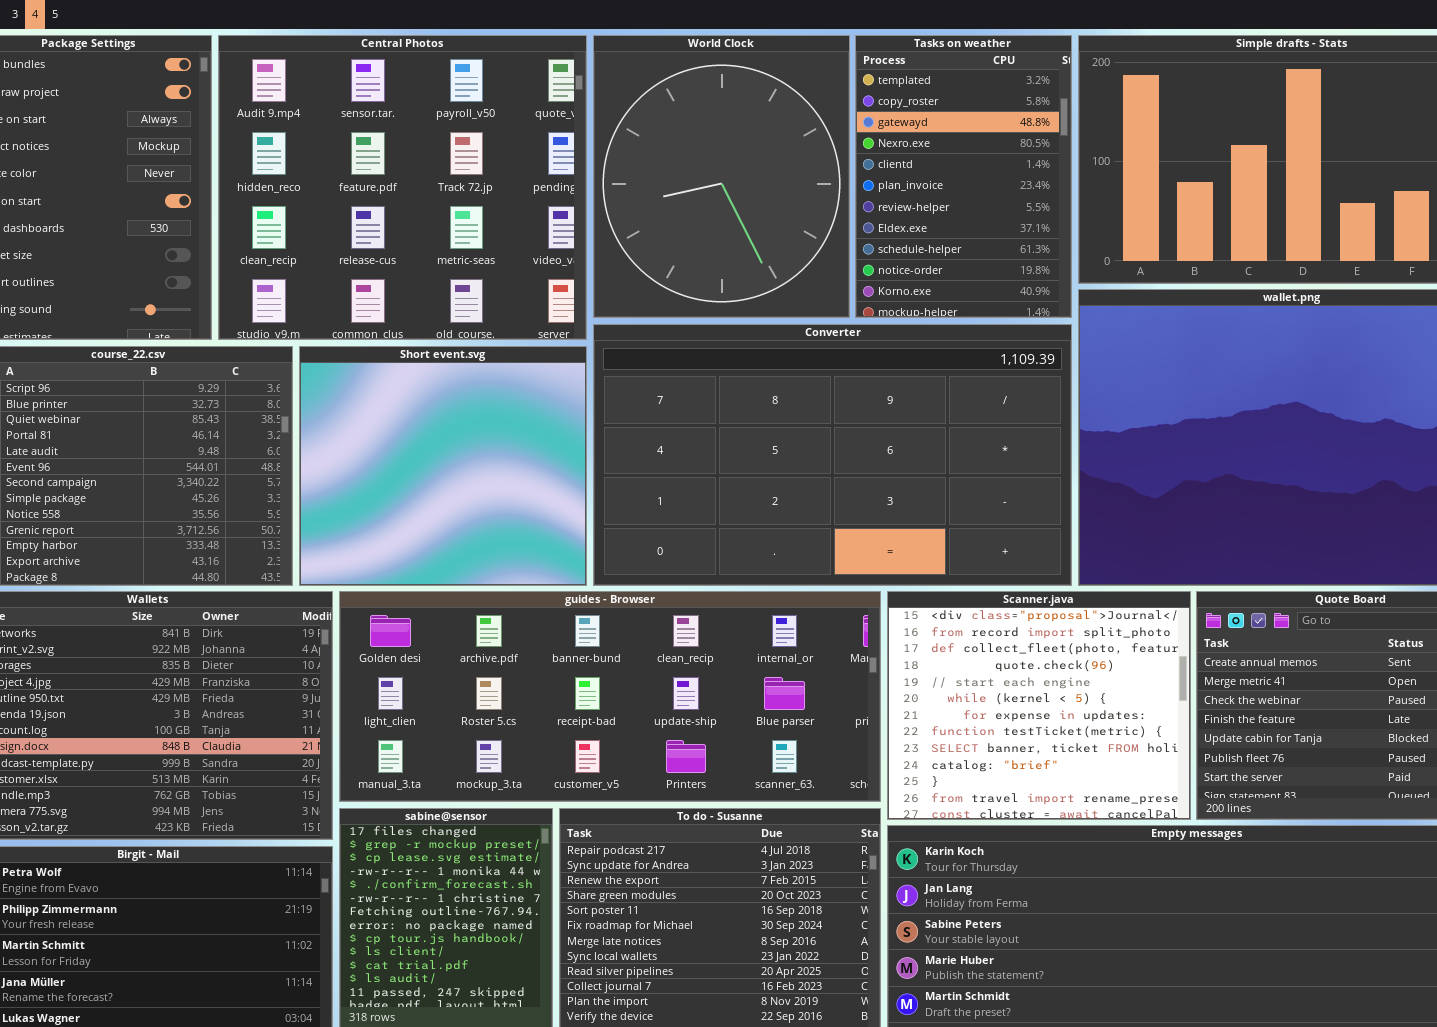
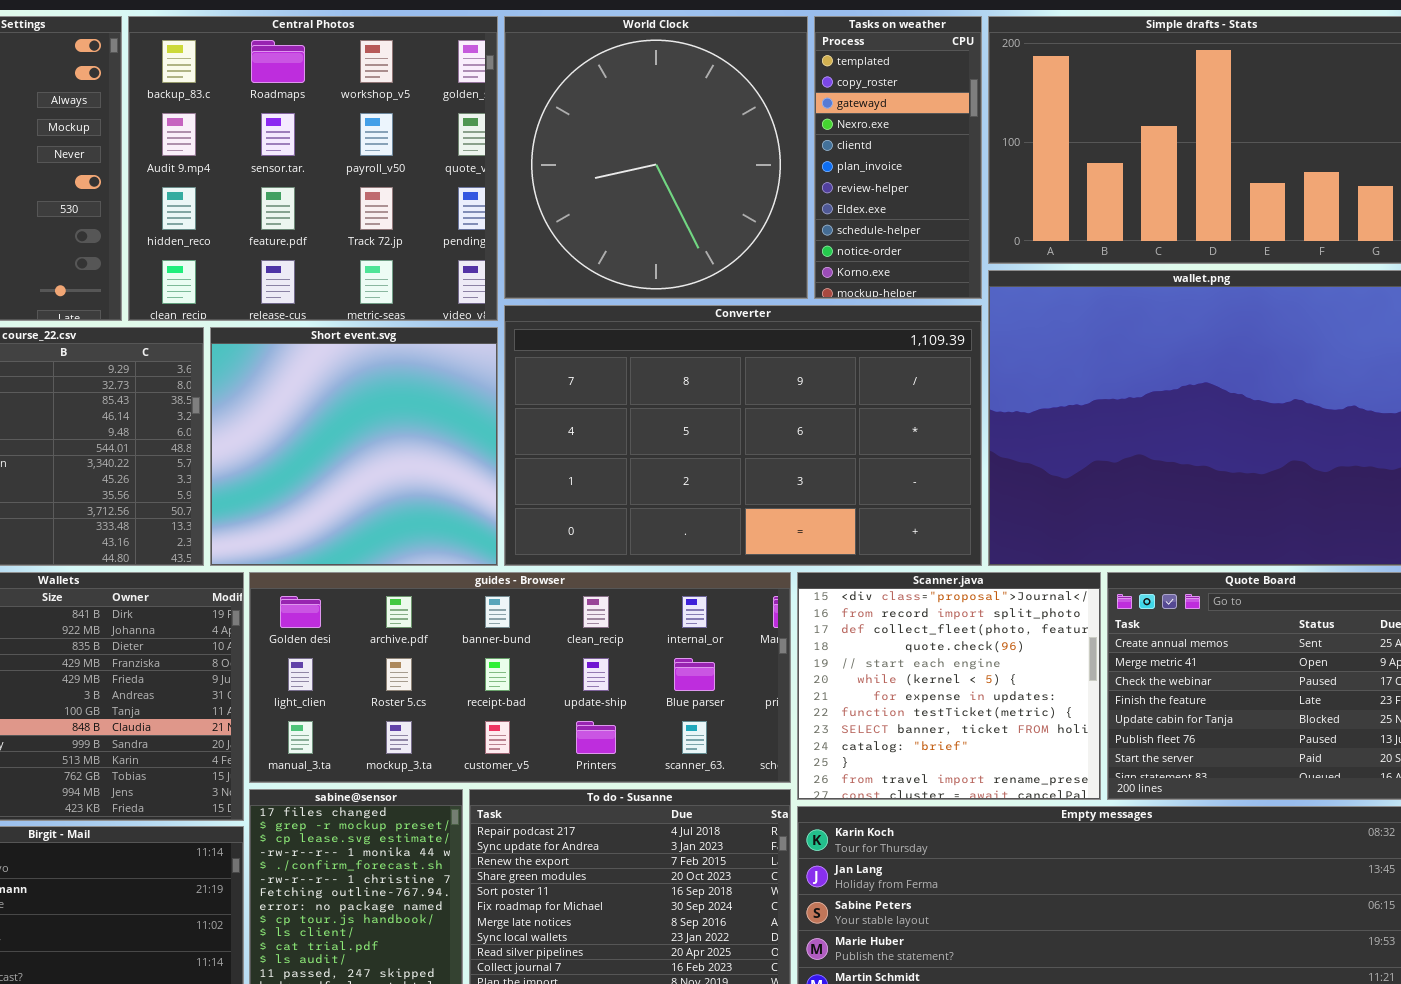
Central Photos: [218,35,587,340] -> [128,16,498,321], scrolled up 1 row
World Clock: [593,35,850,318] -> [504,16,808,299], resized
Tasks on weather: [855,35,1072,318] -> [814,16,982,299], resized

